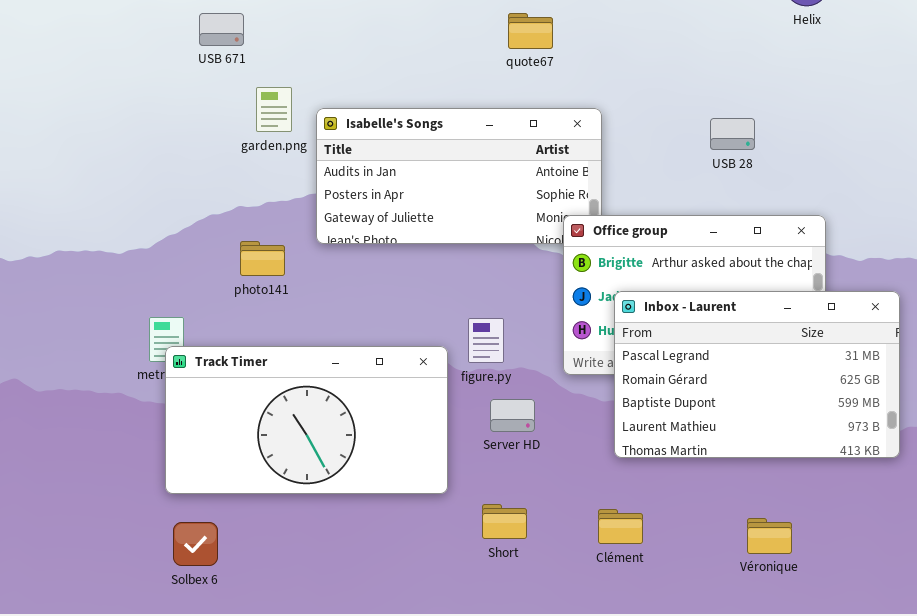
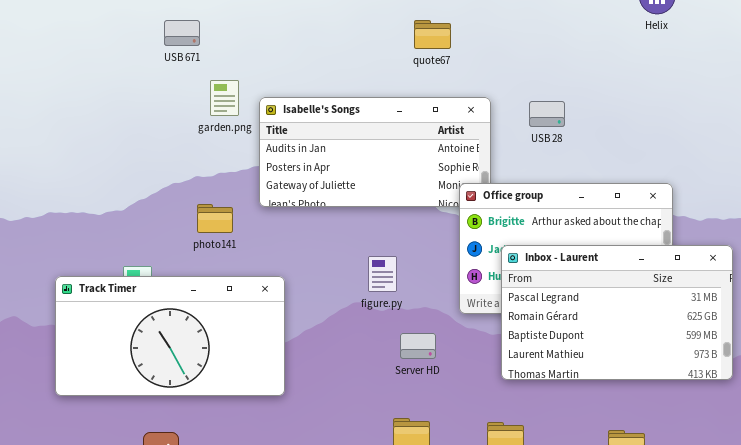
USB 28: [710,118,755,150] -> [529,101,565,127], moved
figure.py: [468,318,504,363] -> [368,256,397,292], moved
Track Timer: [165,346,448,494] -> [55,276,285,396], moved

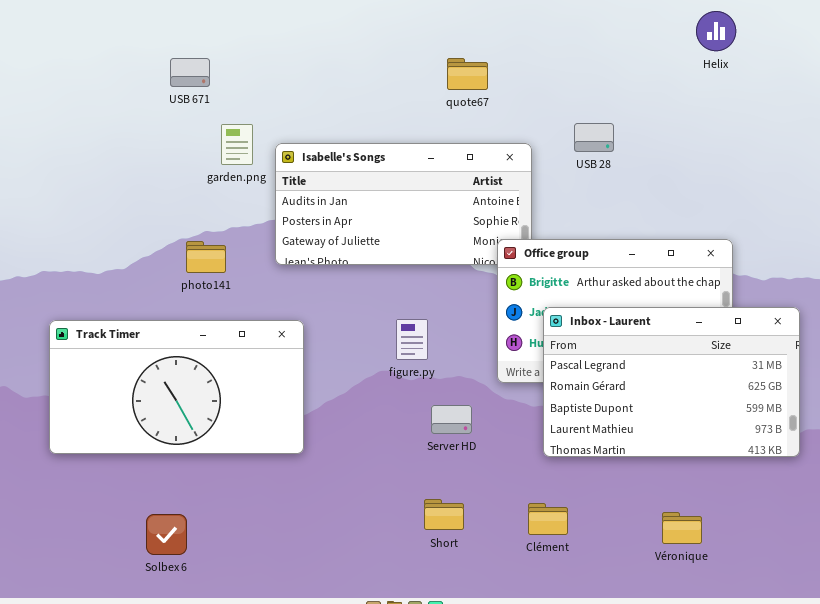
USB 28: [529,101,565,127] -> [574,123,614,152], moved
photo141: [197,204,233,233] -> [186,241,226,273], moved
Track Timer: [55,276,285,396] -> [49,320,304,454], moved

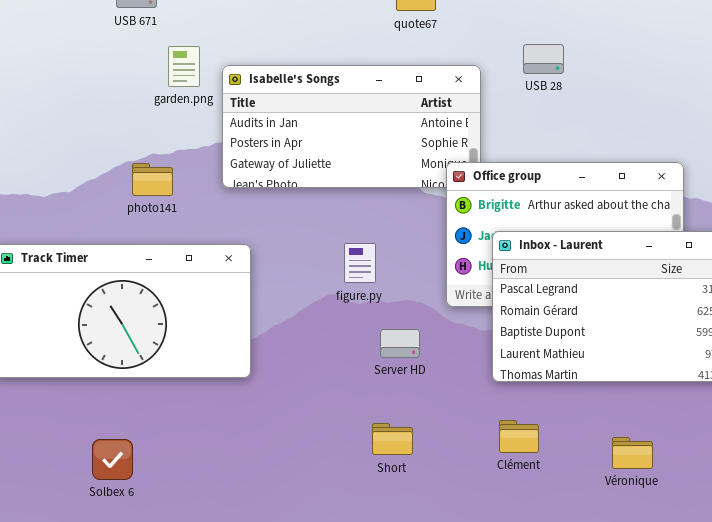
Clément: [528,503,568,535] -> [499,420,539,453], moved

